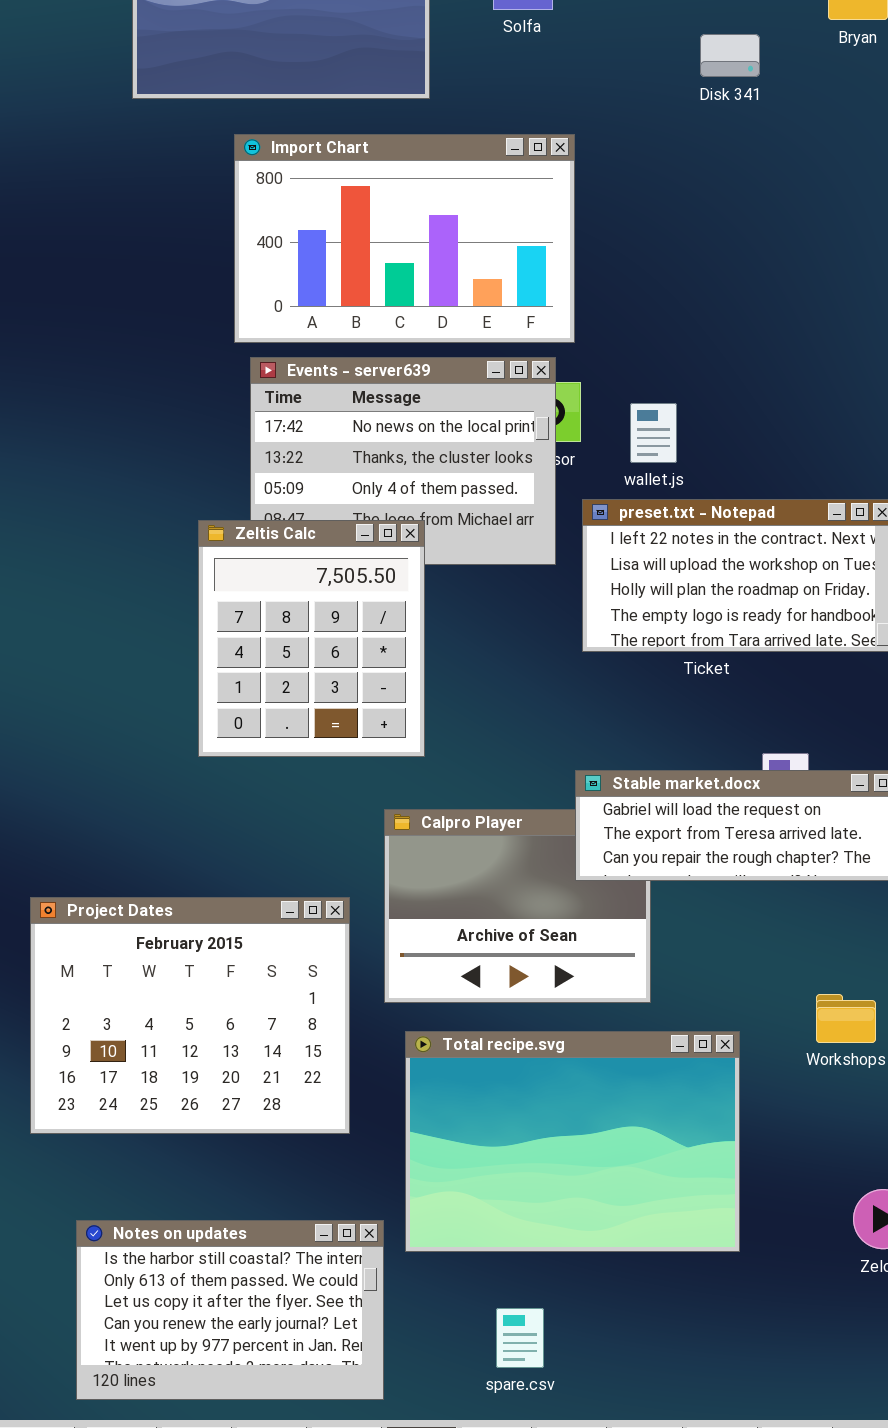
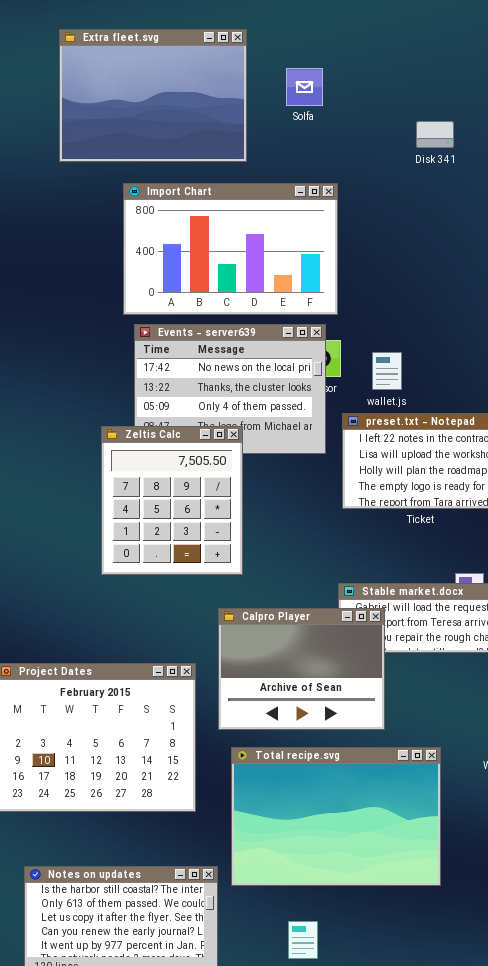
Calpro Player: [384,809,651,1003] -> [218,608,385,730], raised

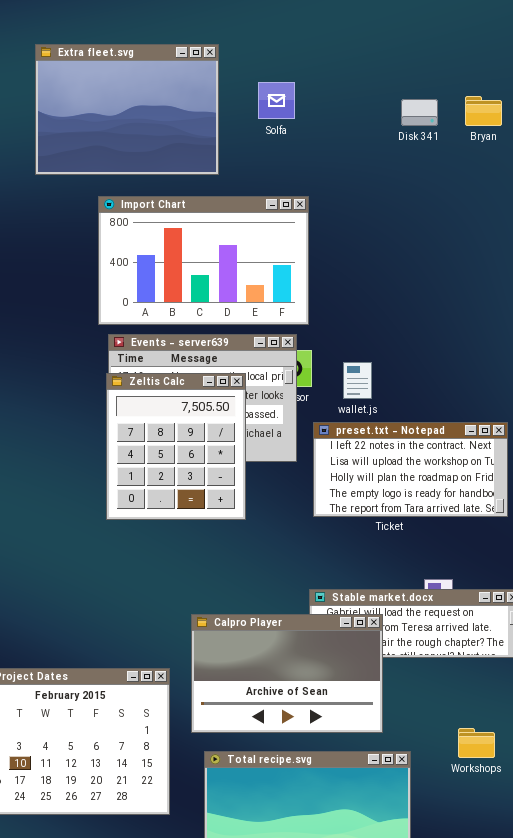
Disk 341: [416,121,454,148] -> [401,99,438,126], moved
Zeltis Calc: [101,426,243,575] -> [106,373,246,520], moved
Calpro Player: [218,608,385,730] -> [191,614,383,733], resized

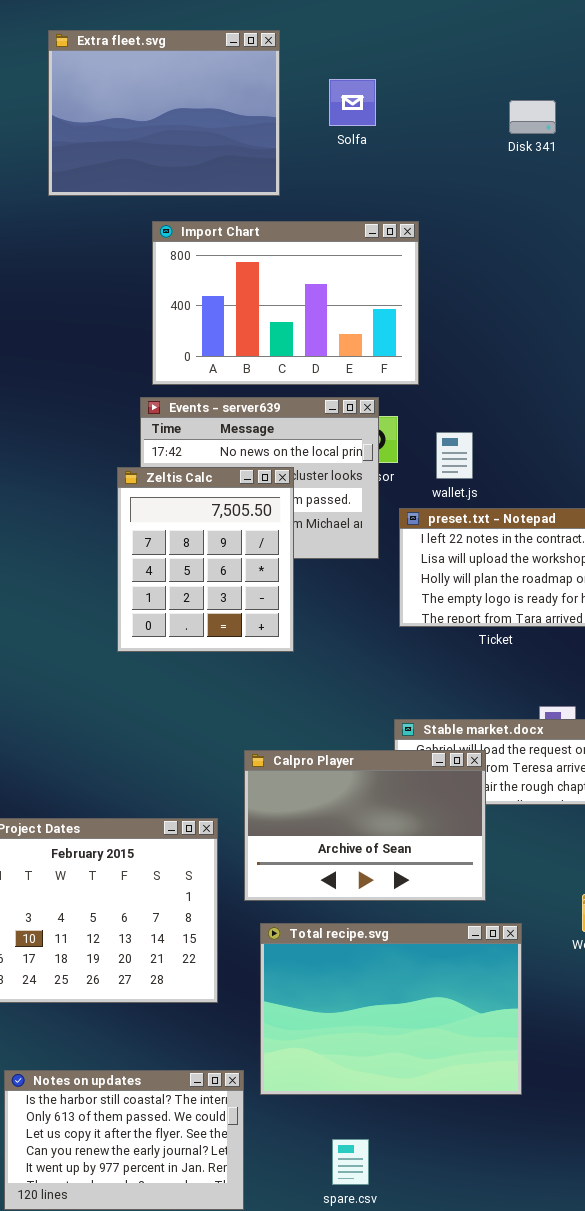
Import Chart: [98,196,309,325] -> [152,221,419,385], moved
Zeltis Calc: [106,373,246,520] -> [117,467,294,652], moved

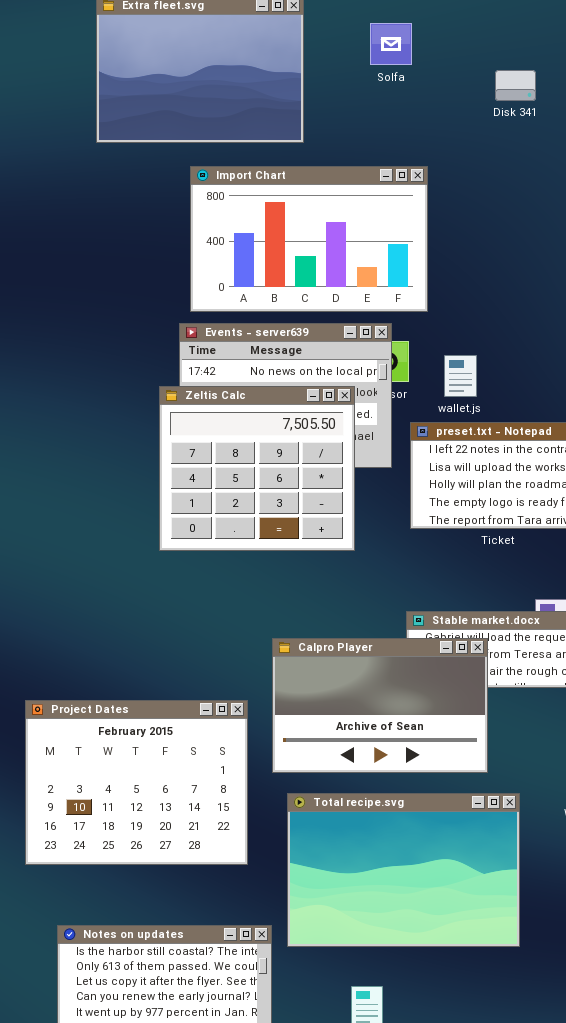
Solfa: [329,79,376,126] -> [370,23,412,65], moved
Disk 341: [509,100,556,134] -> [495,70,536,101], moved
Zeltis Calc: [117,467,294,652] -> [159,386,355,551], resized

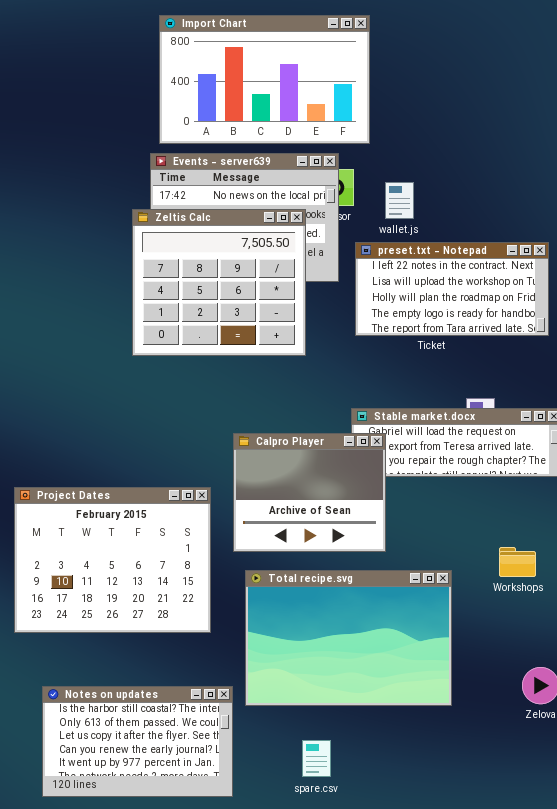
Calpro Player: [272,638,488,773] -> [233,433,386,552], resized

